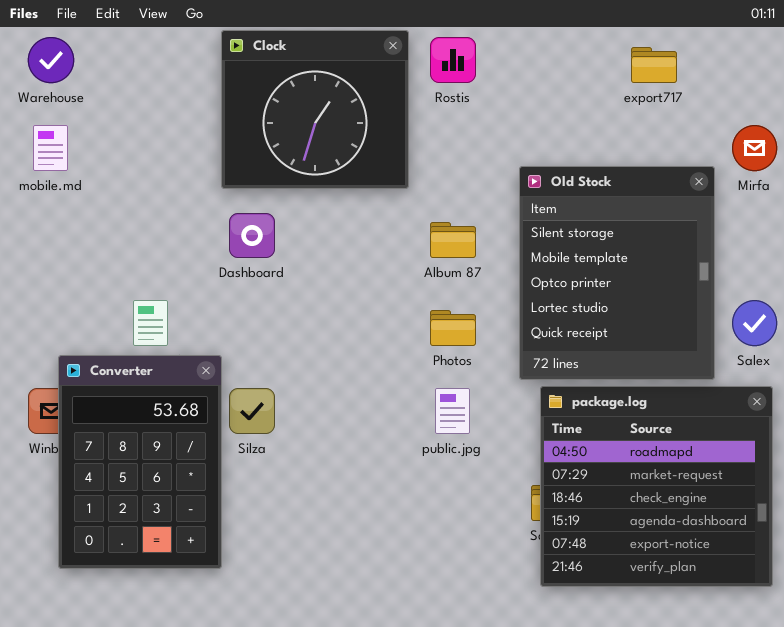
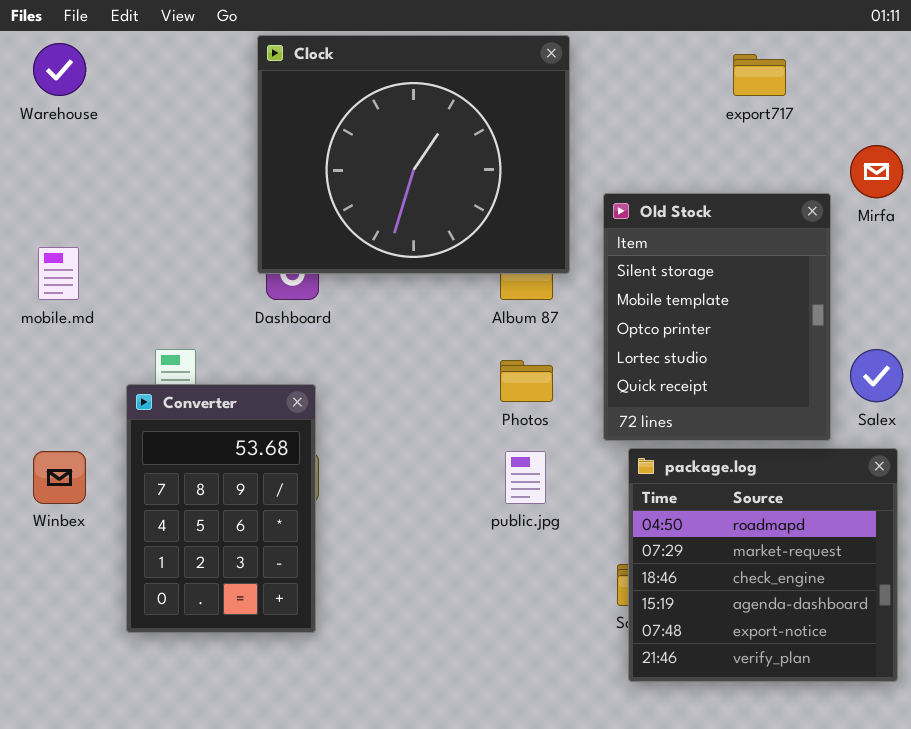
Clock: [221,30,409,189] -> [257,35,570,274], resized
mobile.md: [33,125,68,171] -> [38,247,79,300], moved
Converter: [58,355,222,569] -> [126,384,316,633], moved

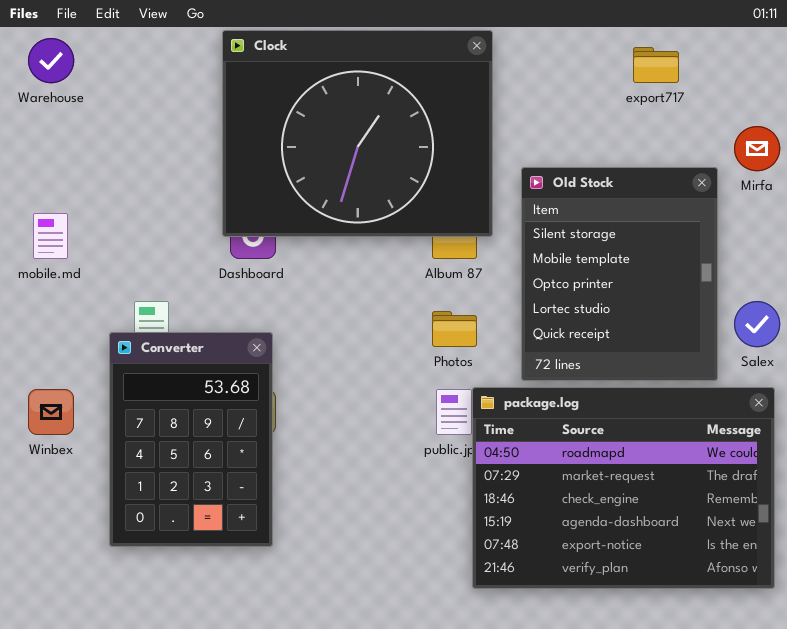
package.log: [628,448,898,682] -> [472,387,775,589], resized

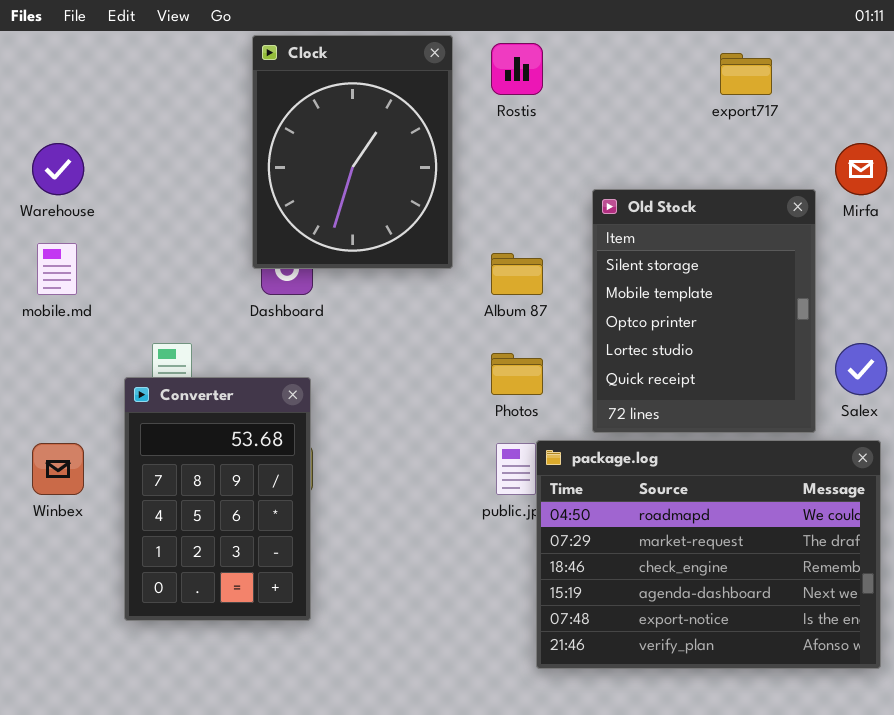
Clock: [222,30,493,237] -> [252,35,453,269], resized
Warehouse: [28,38,74,83] -> [32,143,84,195], moved

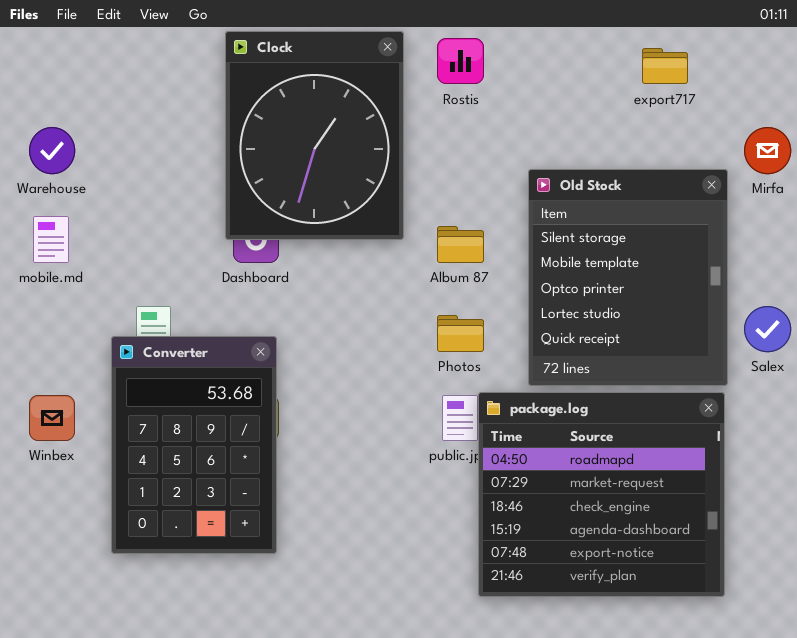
package.log: [536,440,881,669] -> [478,392,725,597], resized

